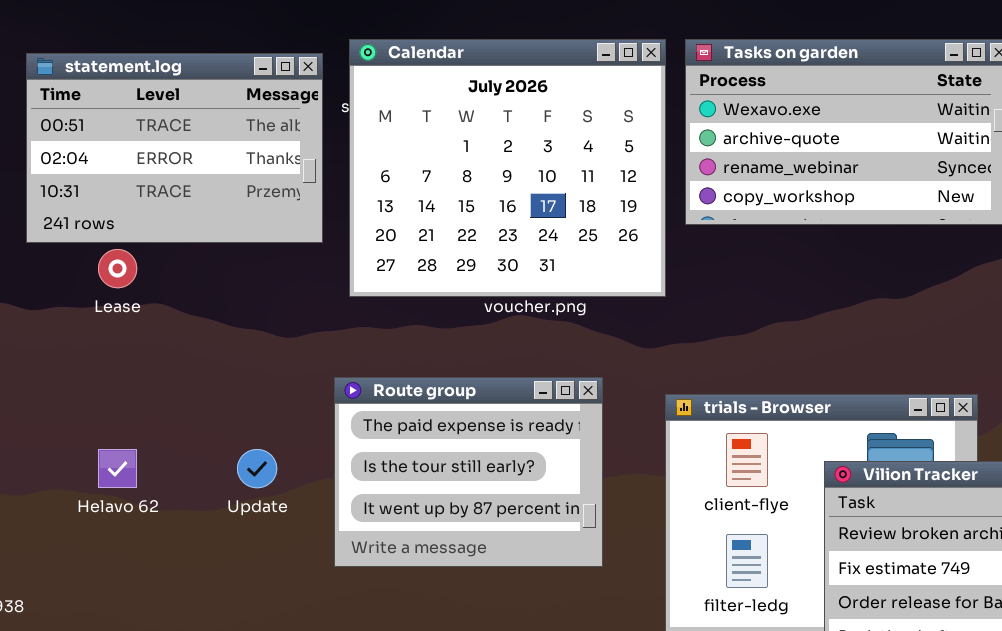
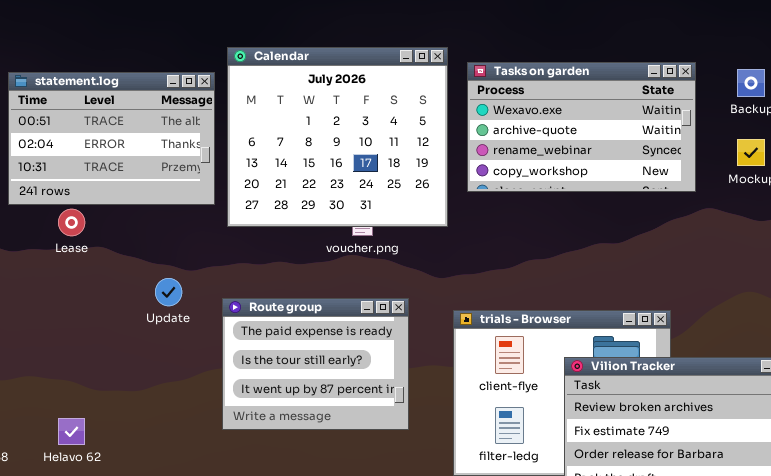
Calendar: [349,39,666,297] -> [227,47,448,227], moved
Helavo 62: [98,449,137,488] -> [58,418,85,445], moved
Update: [237,449,277,488] -> [155,278,182,306], moved

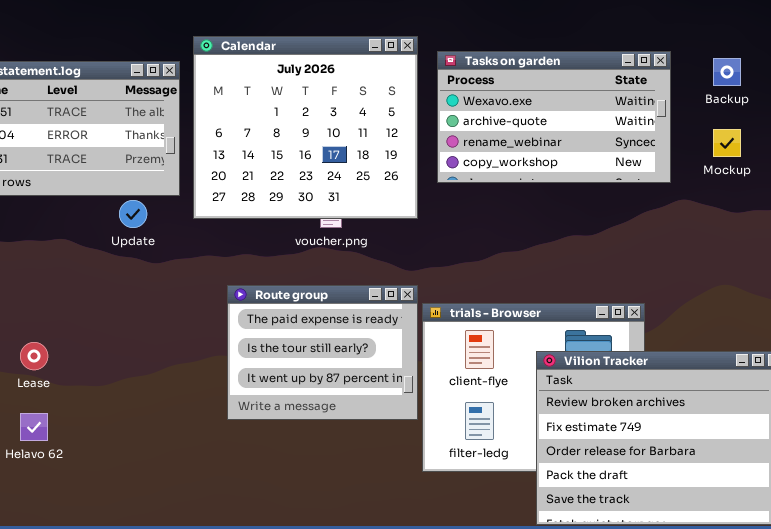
Lease: [58,209,85,236] -> [20,342,48,370], moved
Update: [155,278,182,306] -> [119,200,147,228], moved
Route group: [222,298,409,430] -> [227,285,418,420], moved

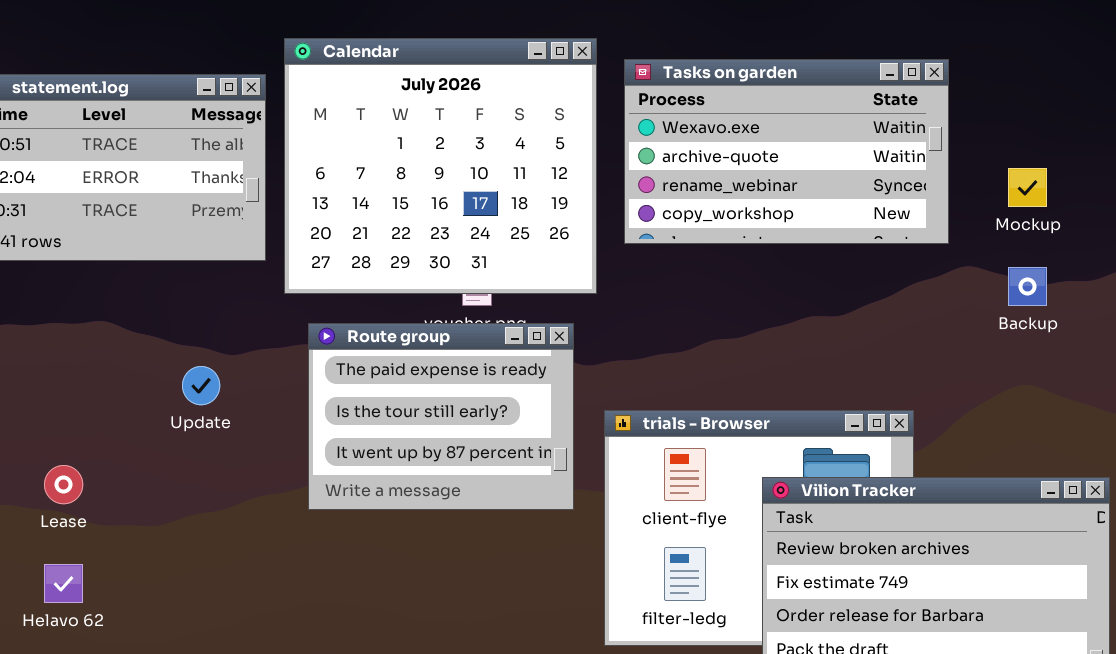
Backup: [713,58,741,86] -> [1008,267,1047,306], moved
Update: [119,200,147,228] -> [182,366,220,405], moved
Route group: [227,285,418,420] -> [308,323,574,510], moved

